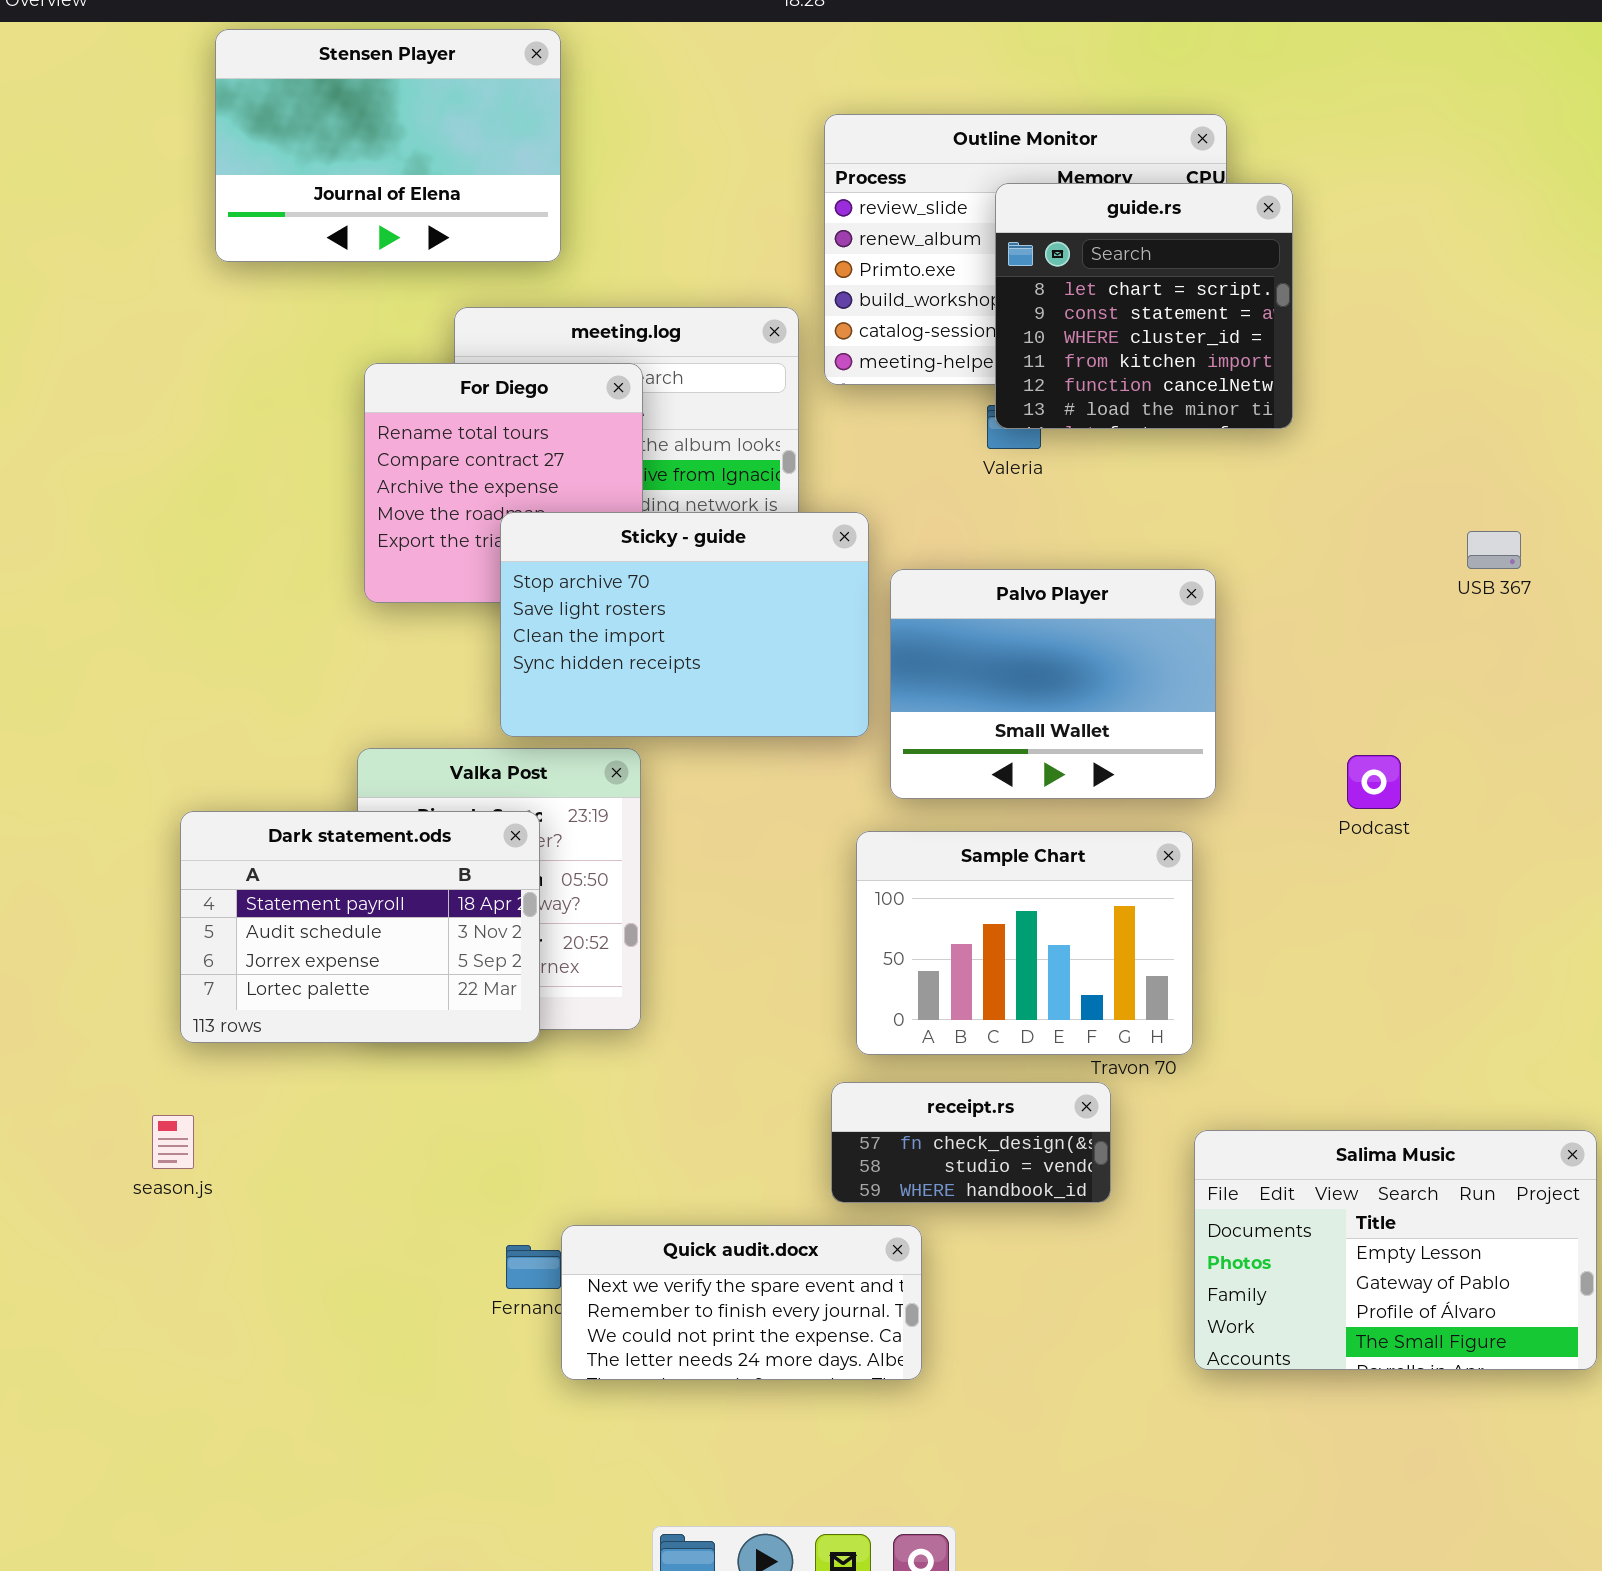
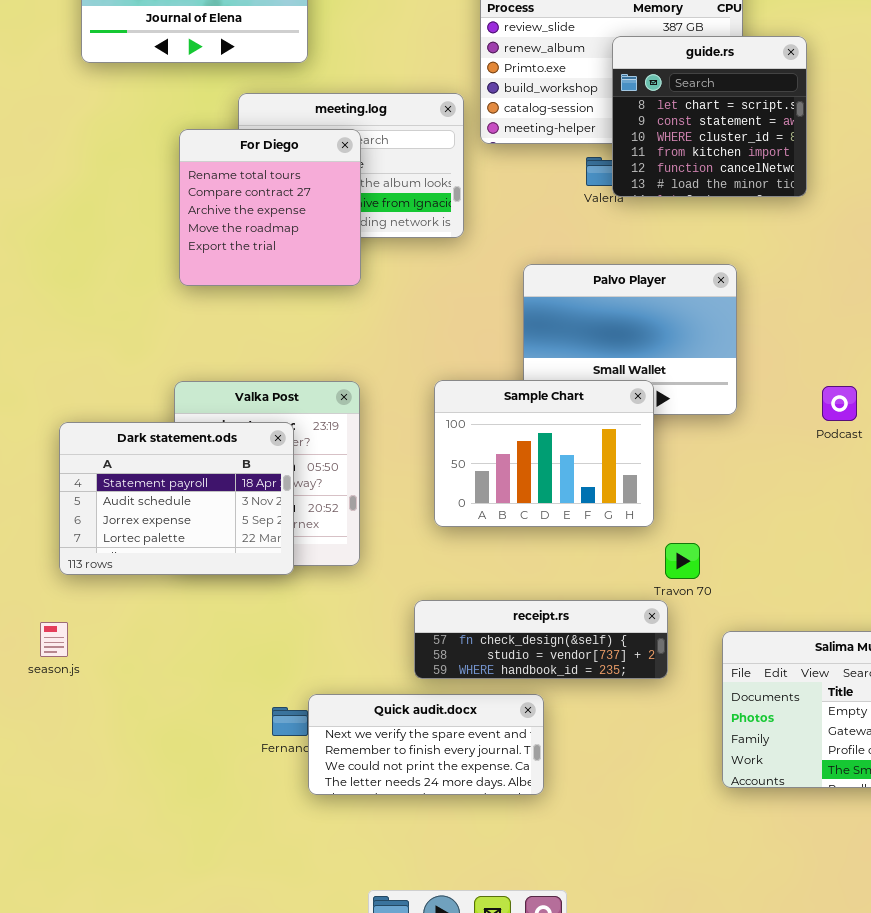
guide.rs: [995,183,1293,429] -> [612,36,807,197], moved
Sticky - guide: [500,512,869,737] -> none, closed
Sample Chart: [856,831,1193,1055] -> [434,380,654,527], moved
receipt.rs: [831,1082,1111,1203] -> [414,600,668,679], resized

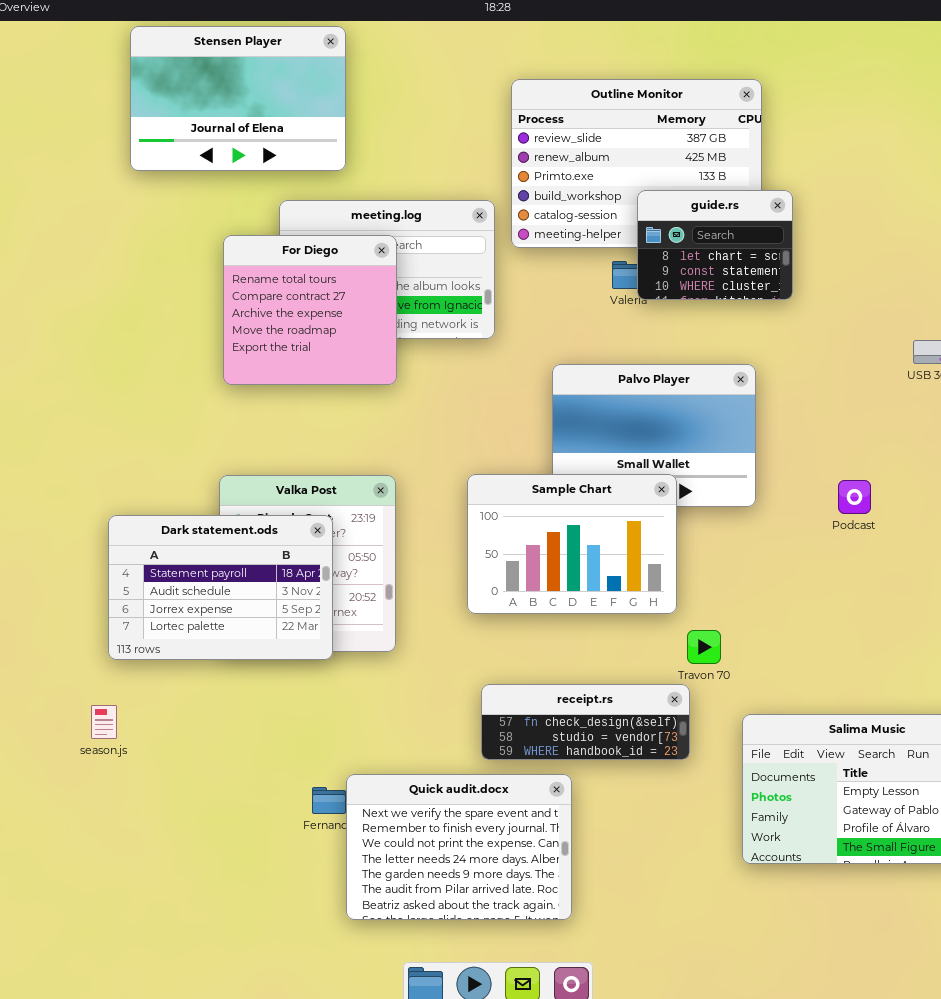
guide.rs: [612,36,807,197] -> [637,190,793,300], resized
receipt.rs: [414,600,668,679] -> [481,684,690,760], resized
Quick audit.docx: [308,694,544,795] -> [346,774,572,920], resized

